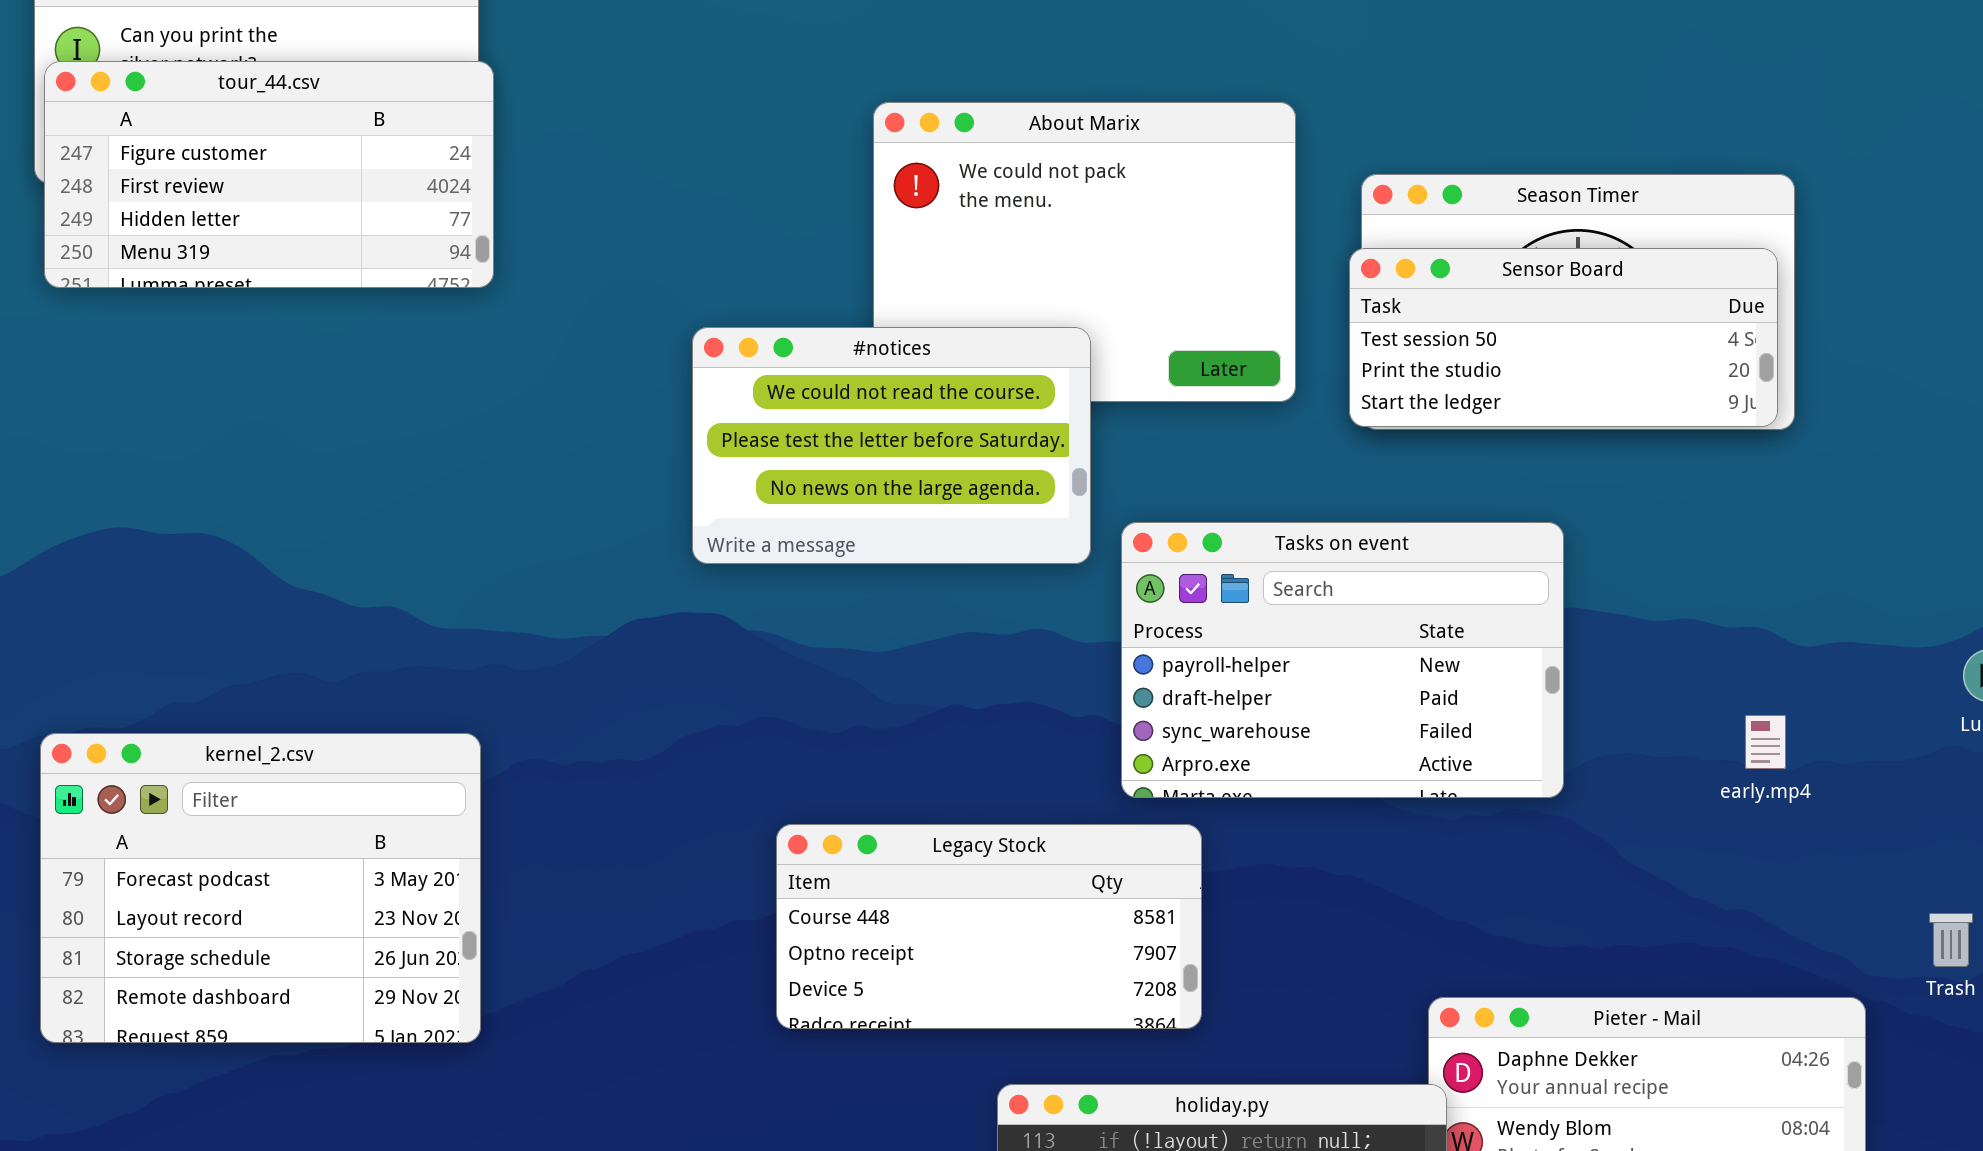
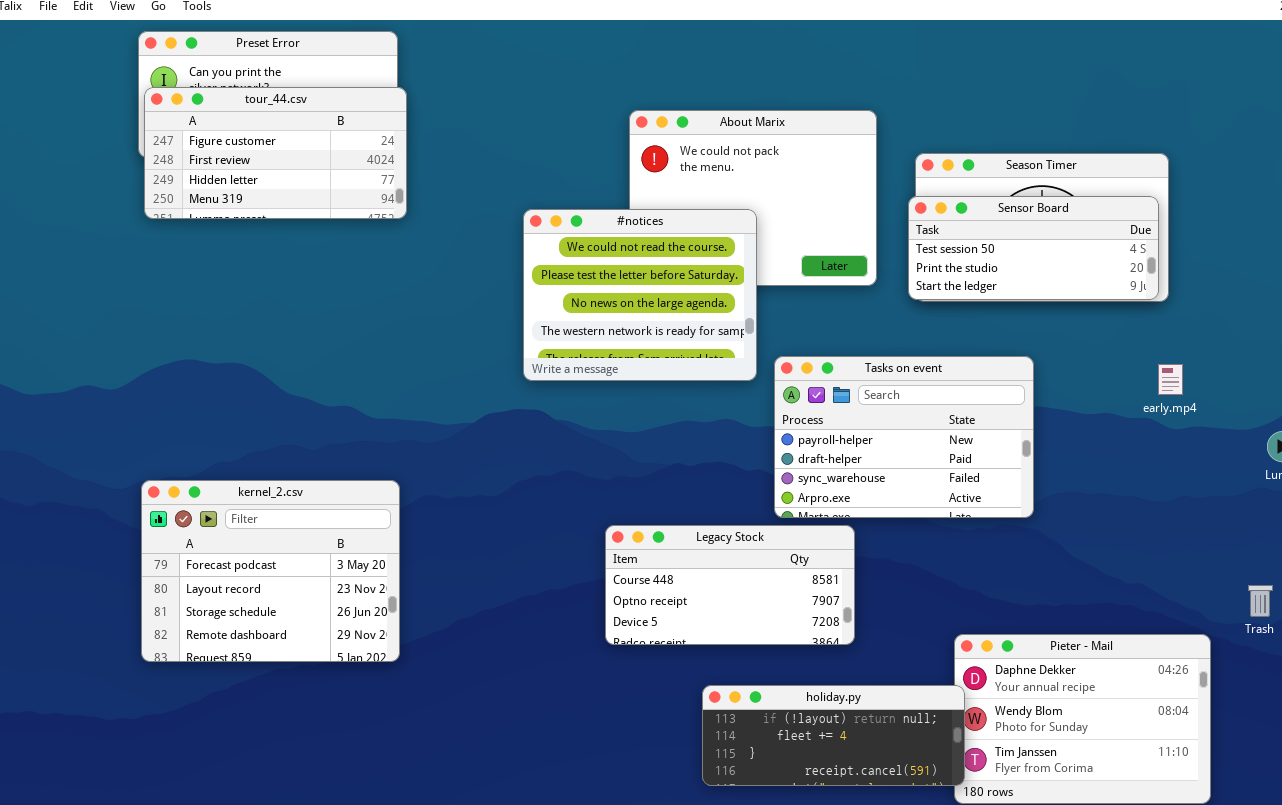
#notices: [692,327,1091,564] -> [523,209,757,381], resized
early.mp4: [1745,715,1786,769] -> [1158,364,1183,395], moved
Legacy Stock: [776,824,1202,1029] -> [605,525,855,645], moved

